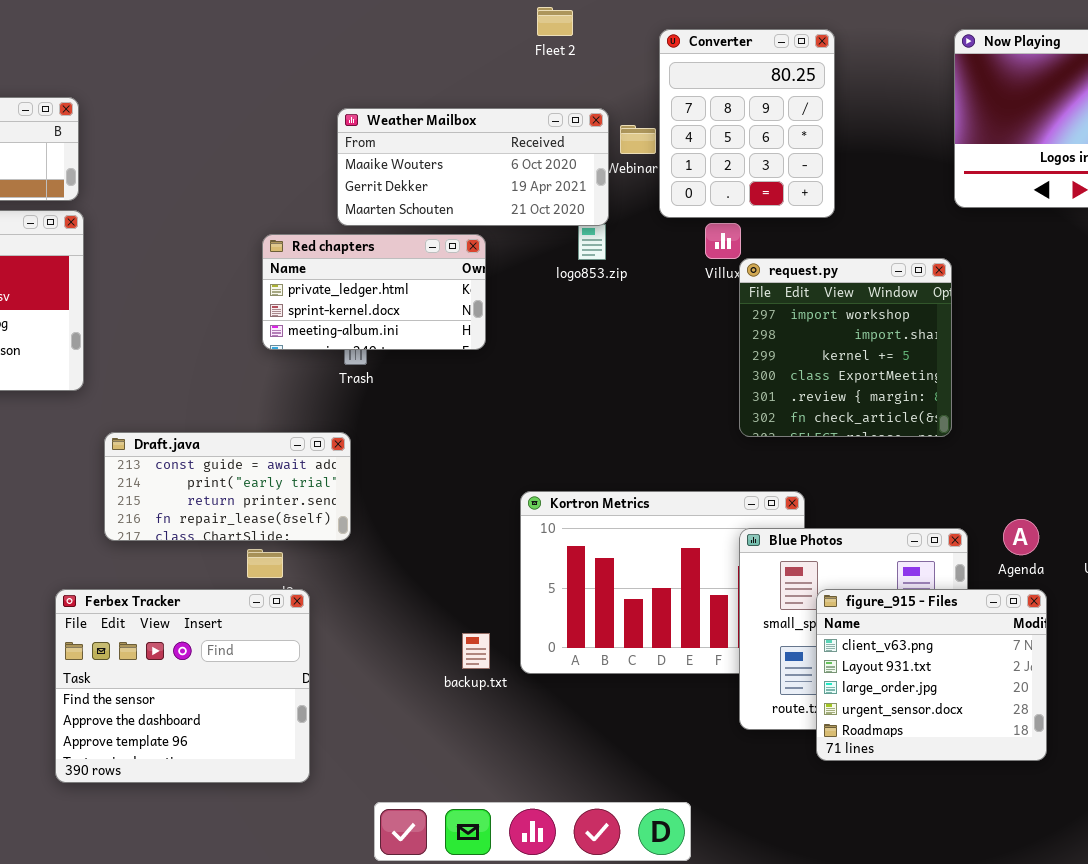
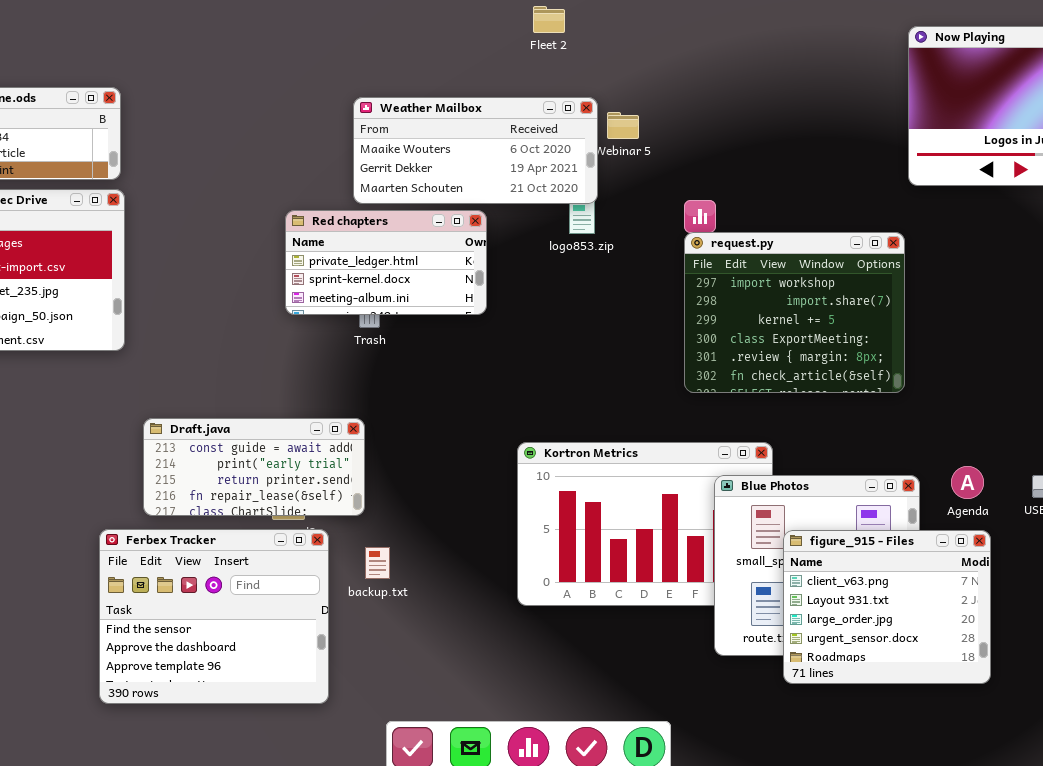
Converter: [659,29,835,218] -> none, closed
request.py: [739,258,952,437] -> [684,232,905,393], resized
Draft.java: [104,432,351,541] -> [143,418,365,516], moved
backup.txt: [462,633,490,669] -> [365,547,390,579], moved

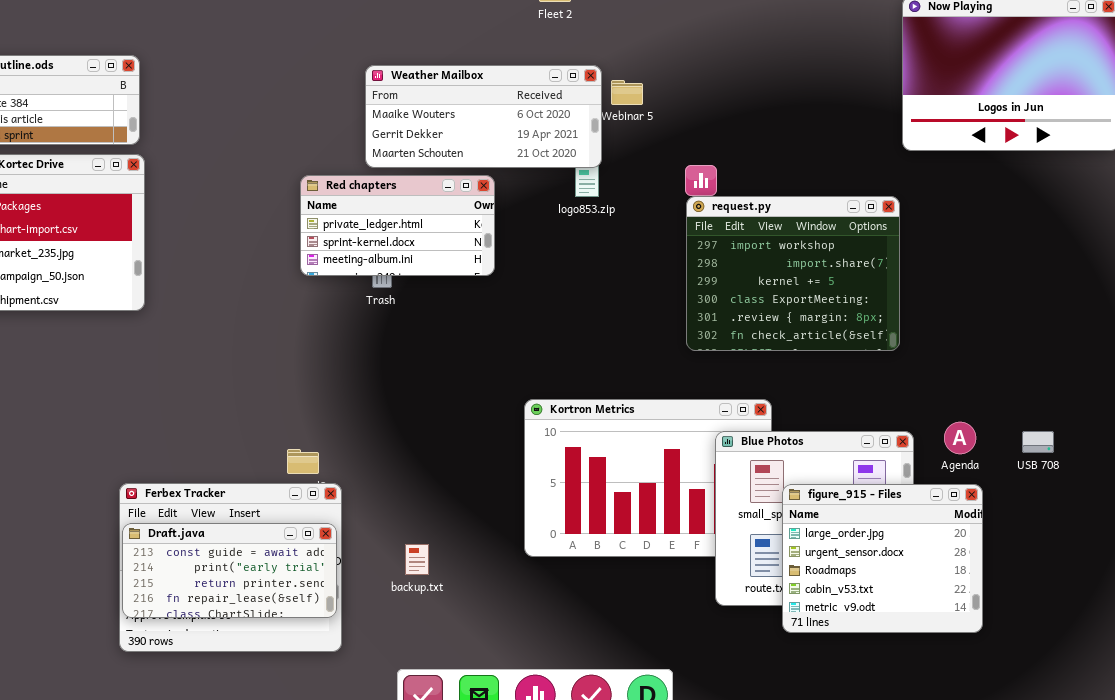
Draft.java: [143,418,365,516] -> [122,523,337,618], moved
figure_915 - Files: [783,530,991,684] -> [782,484,983,633], scrolled down 2 rows
backup.txt: [365,547,390,579] -> [405,544,429,575], moved

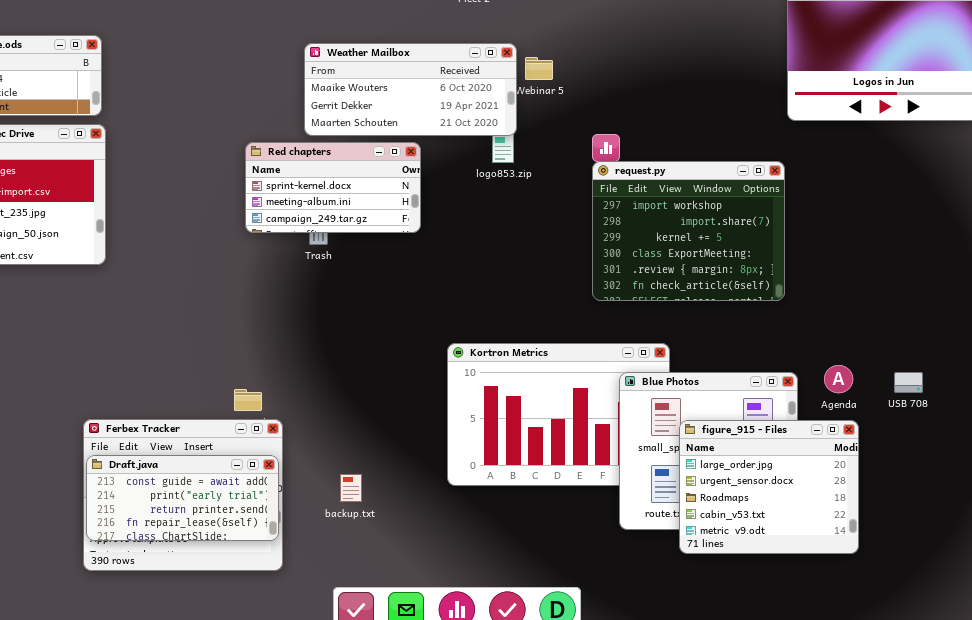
Red chapters: [300,175,495,276] -> [245,142,421,233], scrolled down 1 row

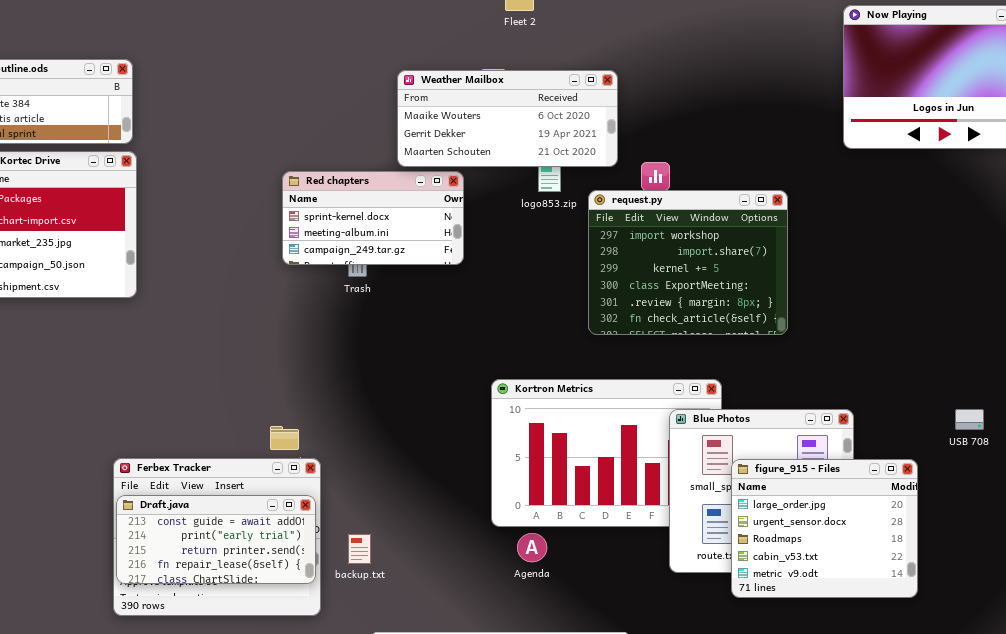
Weather Mailbox: [304,43,517,136] -> [397,70,618,167], moved
request.py: [592,161,785,301] -> [588,190,788,335], moved
Agenda: [824,365,853,393] -> [517,533,547,562], moved
backup.txt: [340,474,362,502] -> [348,534,371,564], moved

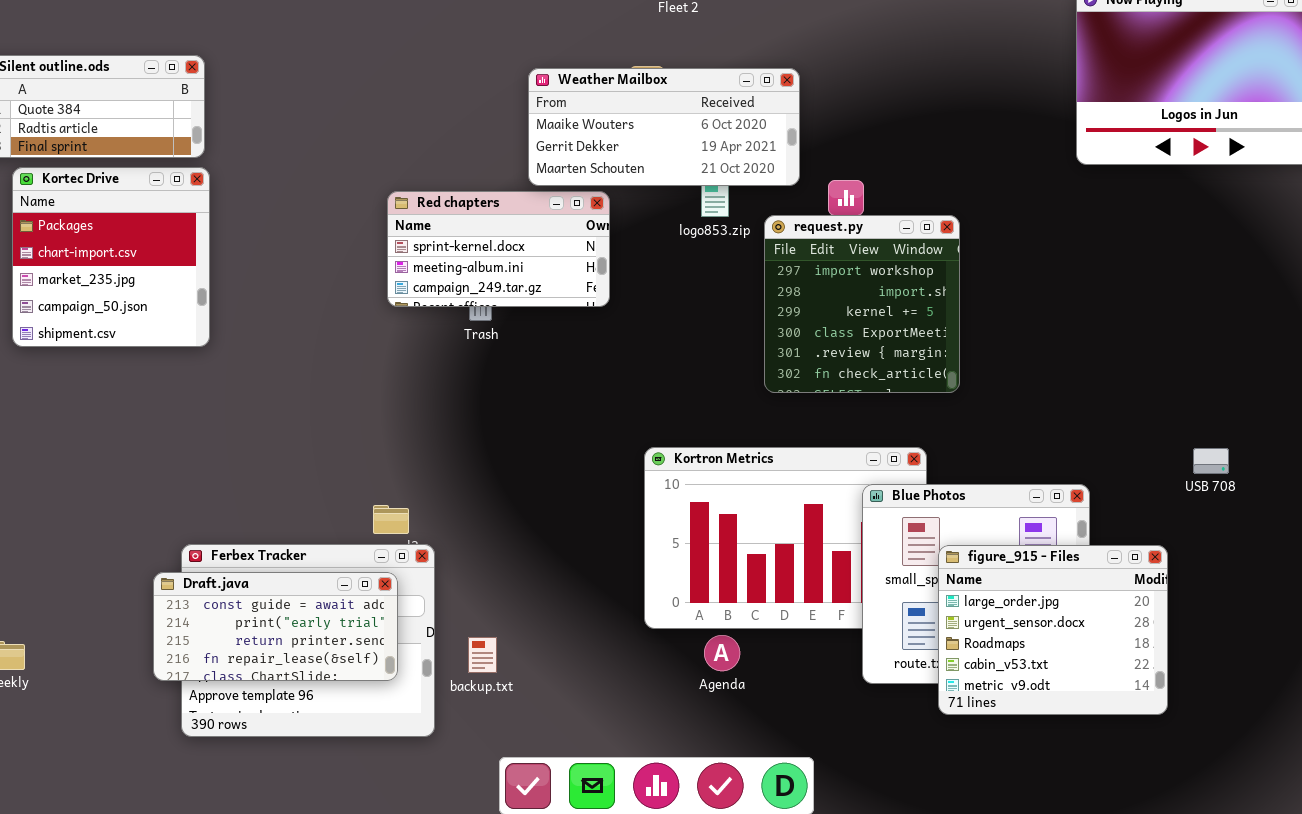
request.py: [588,190,788,335] -> [764,215,960,393], resized
USB 708: [955,409,984,430] -> [1193,448,1229,474], moved
Draft.java: [116,495,316,584] -> [153,572,398,681], moved
Agenda: [517,533,547,562] -> [704,635,740,671], moved

